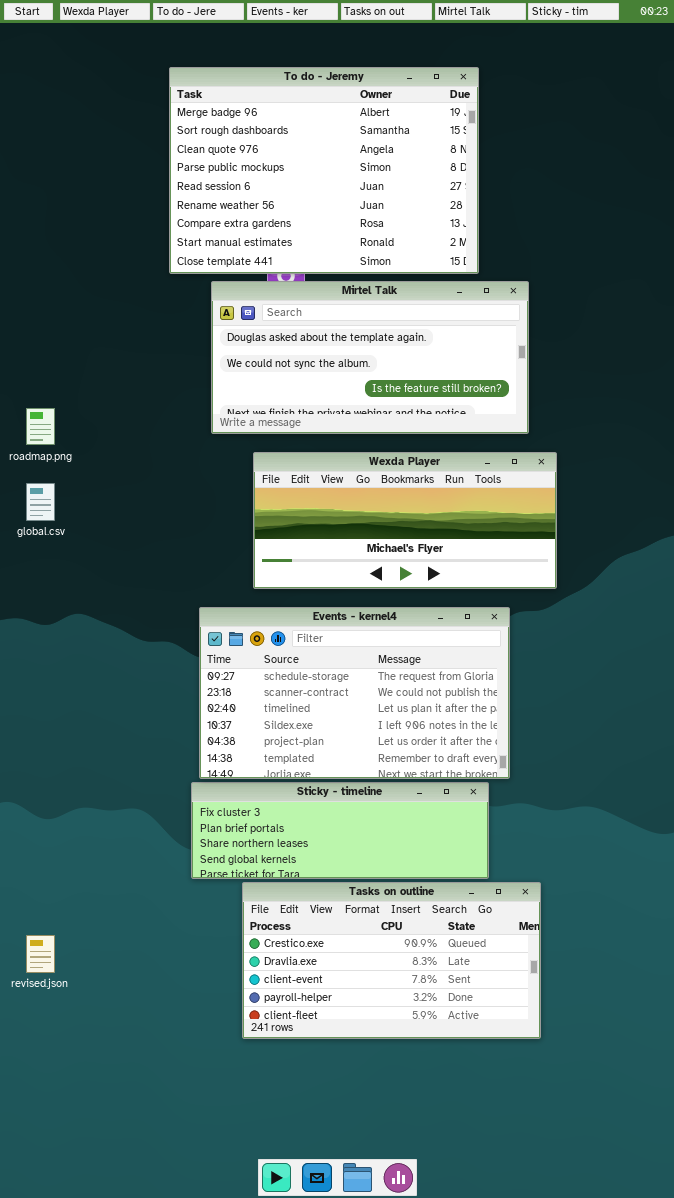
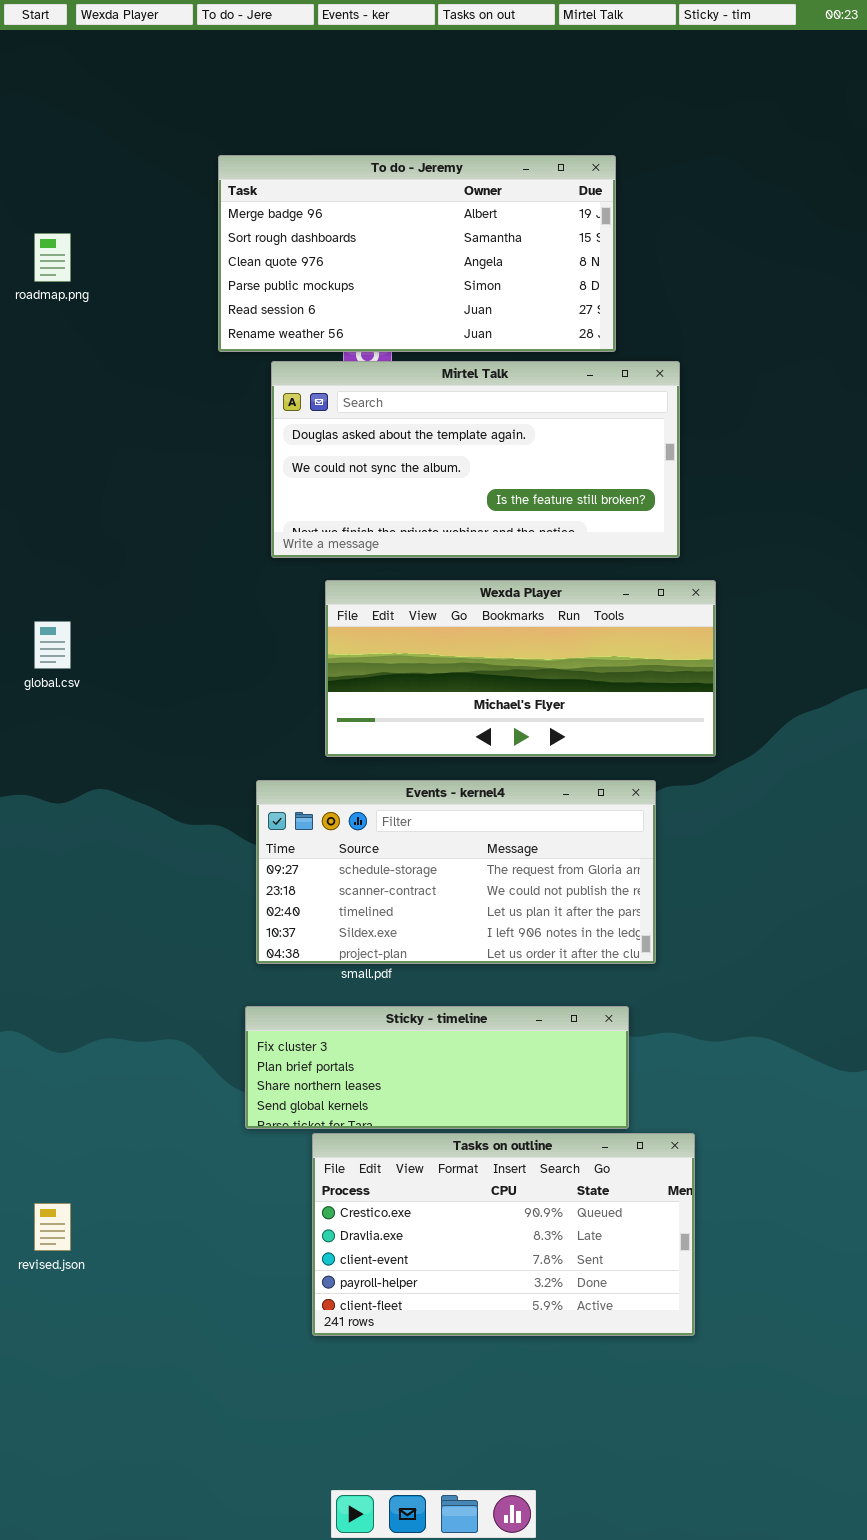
To do - Jeremy: [169,67,479,274] -> [218,155,616,352], resized
roadmap.png: [26,408,55,445] -> [34,233,71,282], moved
Events - kernel4: [199,607,510,779] -> [256,780,656,964], resized

